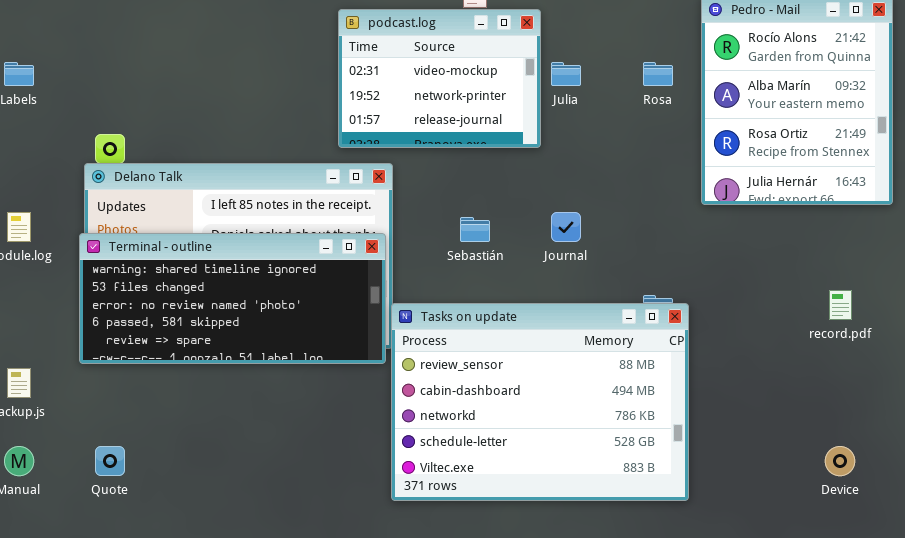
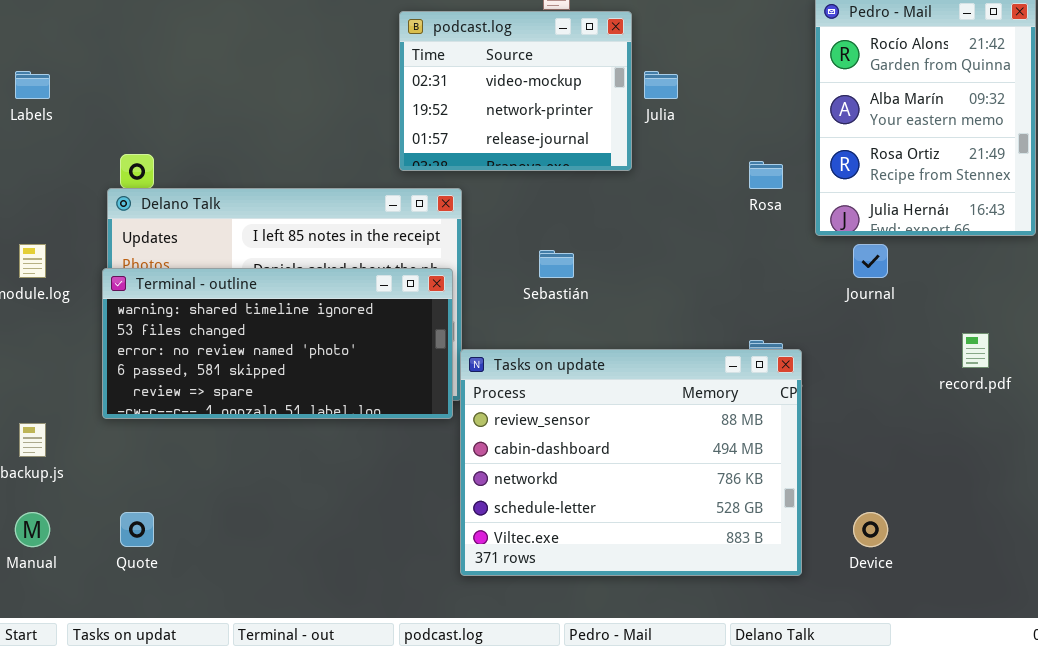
Rosa: [643,62,673,86] -> [749,161,783,189], moved
Journal: [551,212,581,242] -> [853,244,888,278], moved
Device: [825,446,855,476] -> [853,512,888,547], moved

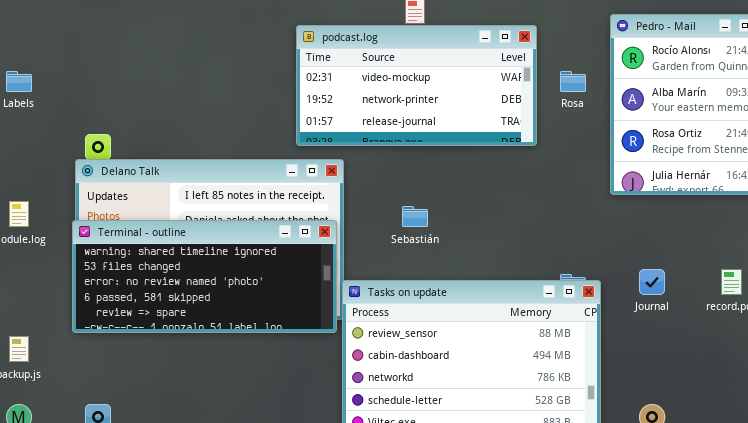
podcast.log: [399,11,632,171] -> [296,25,537,146], resized
Rosa: [749,161,783,189] -> [560,71,586,92], moved
Journal: [853,244,888,278] -> [639,269,665,295], moved

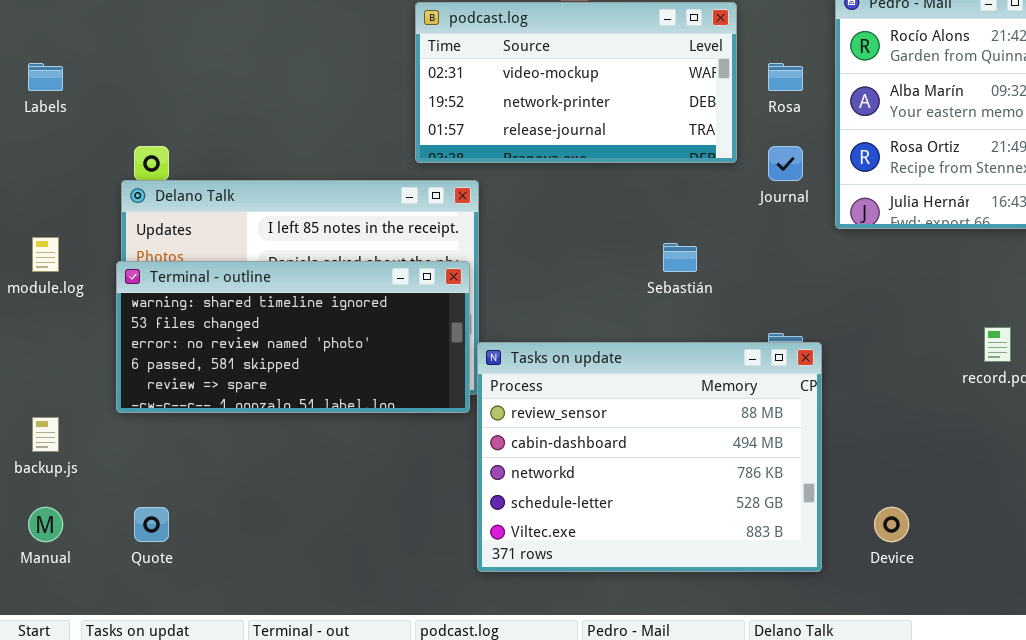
Sebastián: [402,206,428,227] -> [663,243,697,272], moved
Journal: [639,269,665,295] -> [768,146,803,181], moved

